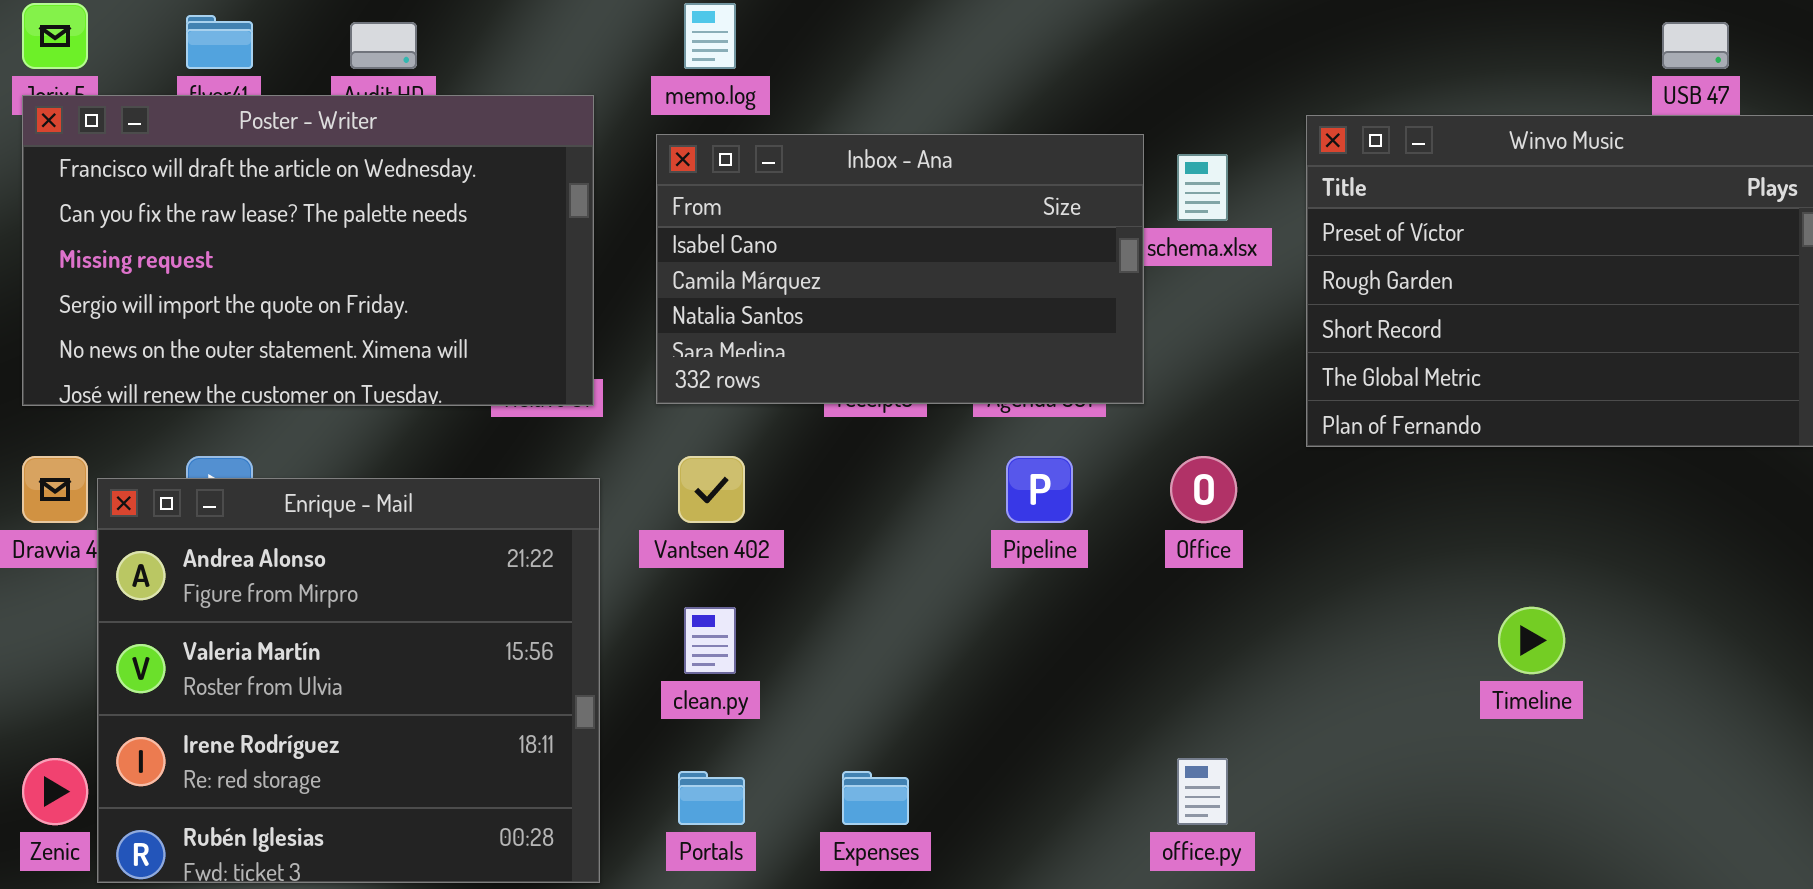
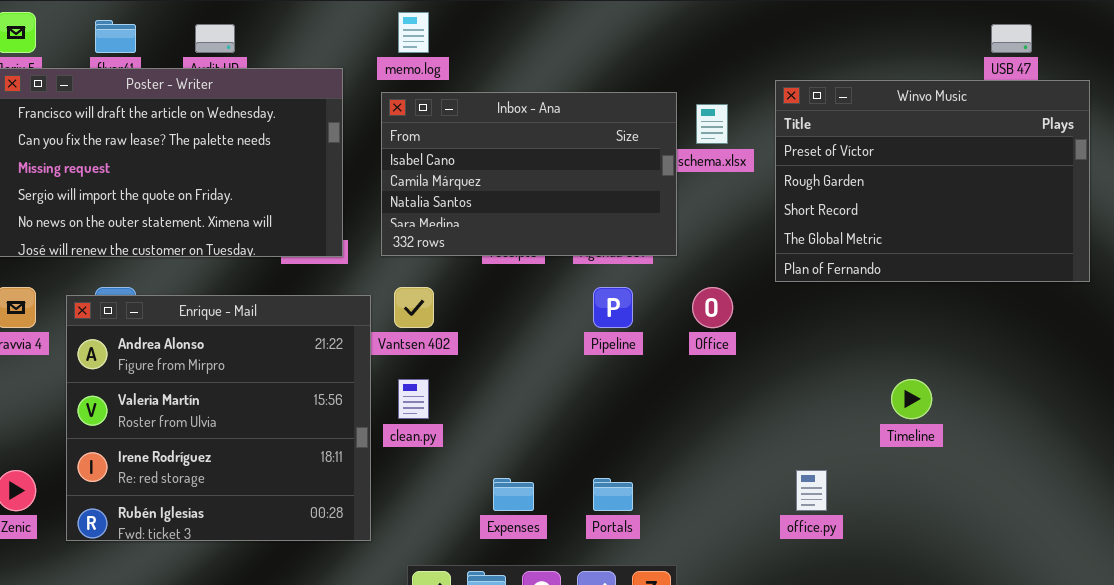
Enrique - Mail: [97,478,600,883] -> [66,295,371,541], moved
office.py: [1177,758,1228,825] -> [796,470,827,511], moved
Portals: [678,771,745,825] -> [593,478,633,511], moved

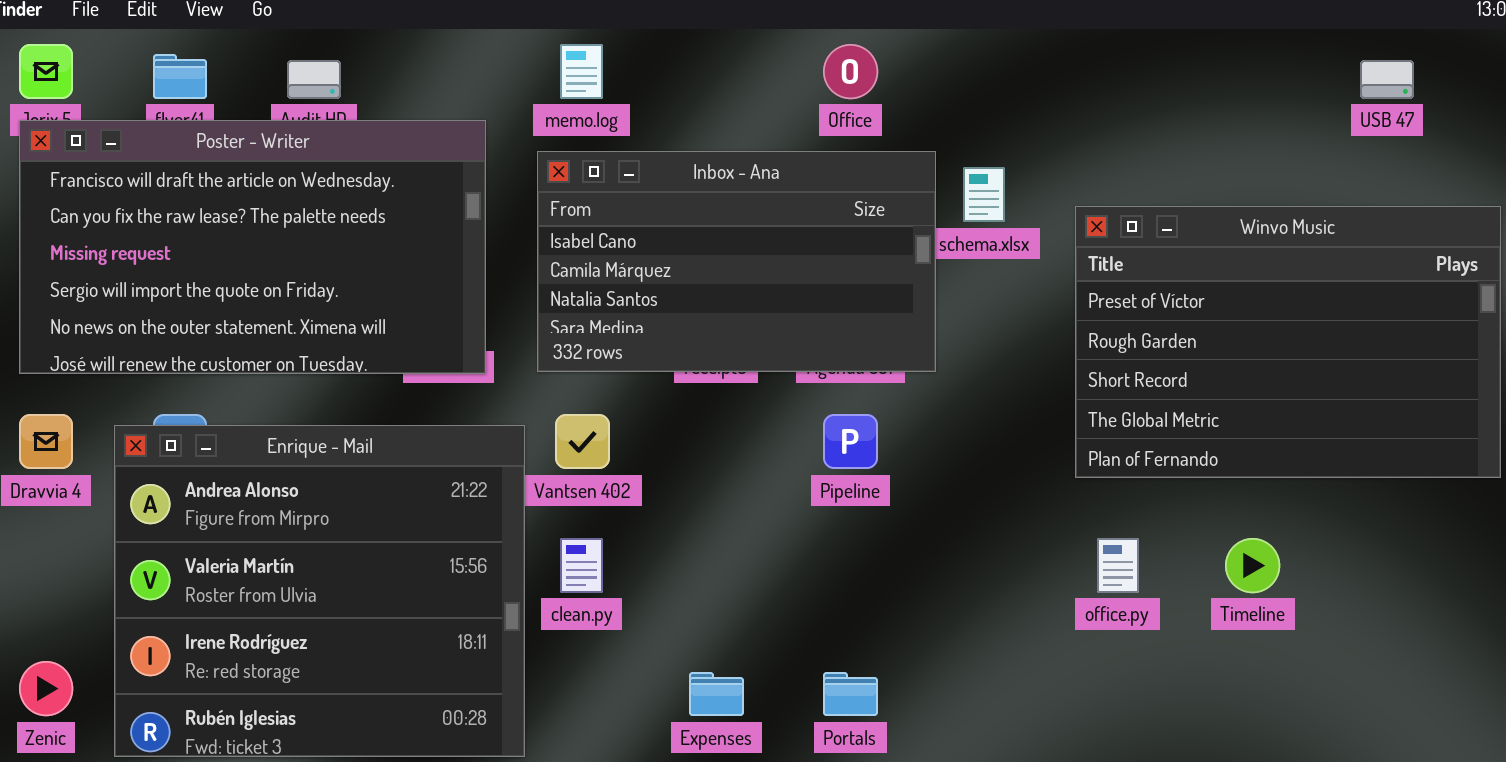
Winvo Music: [775,80,1090,282] -> [1075,206,1501,478], moved
Office: [692,287,733,328] -> [823,44,878,99], moved
office.py: [796,470,827,511] -> [1097,538,1139,593], moved

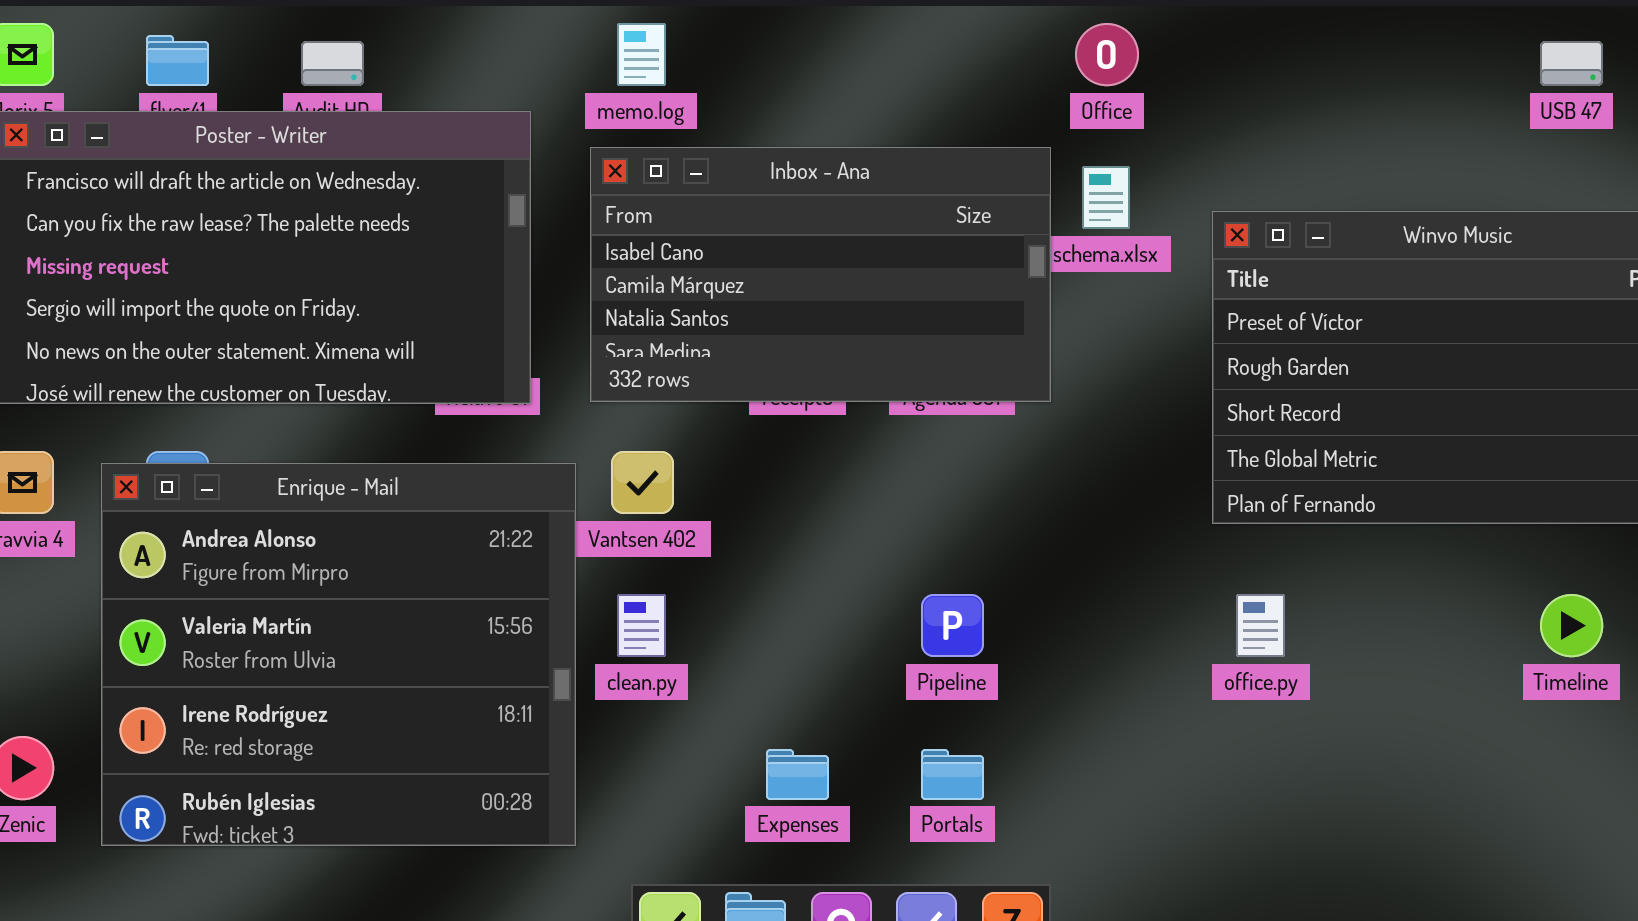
Office: [823,44,878,99] -> [1075,23,1139,86], moved
Pipeline: [823,414,878,469] -> [921,594,984,657], moved
Timeline: [1225,538,1280,593] -> [1540,594,1603,657], moved

